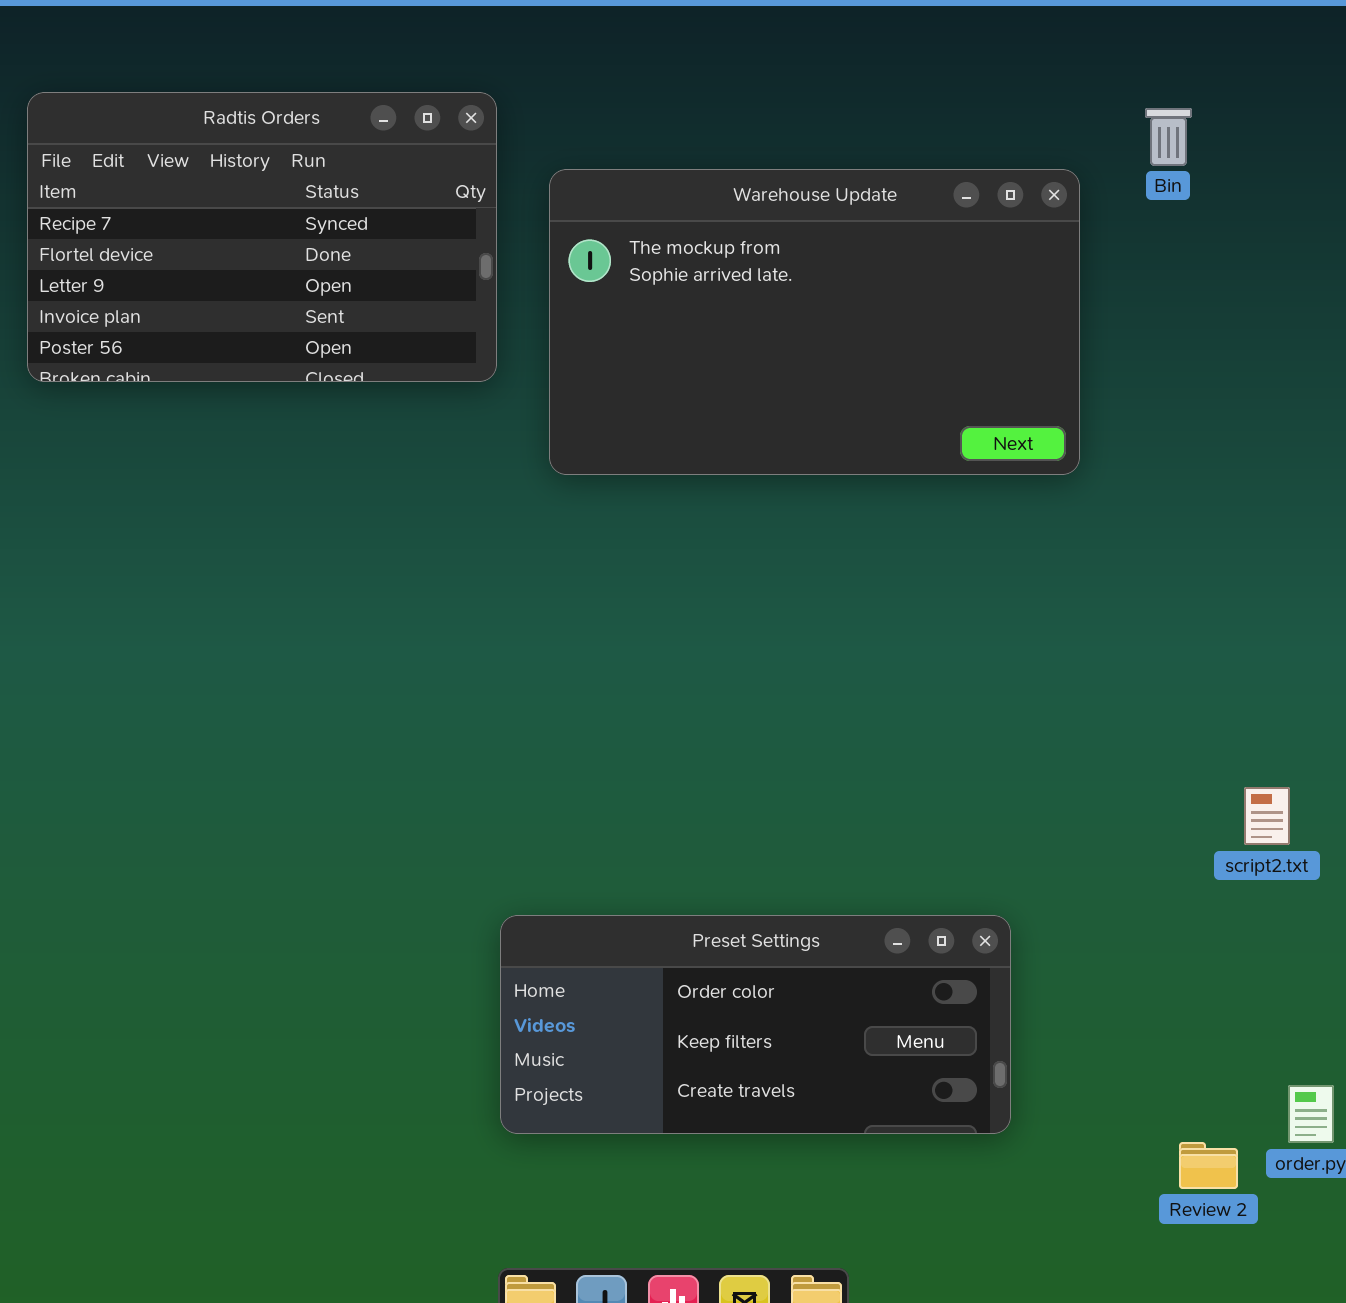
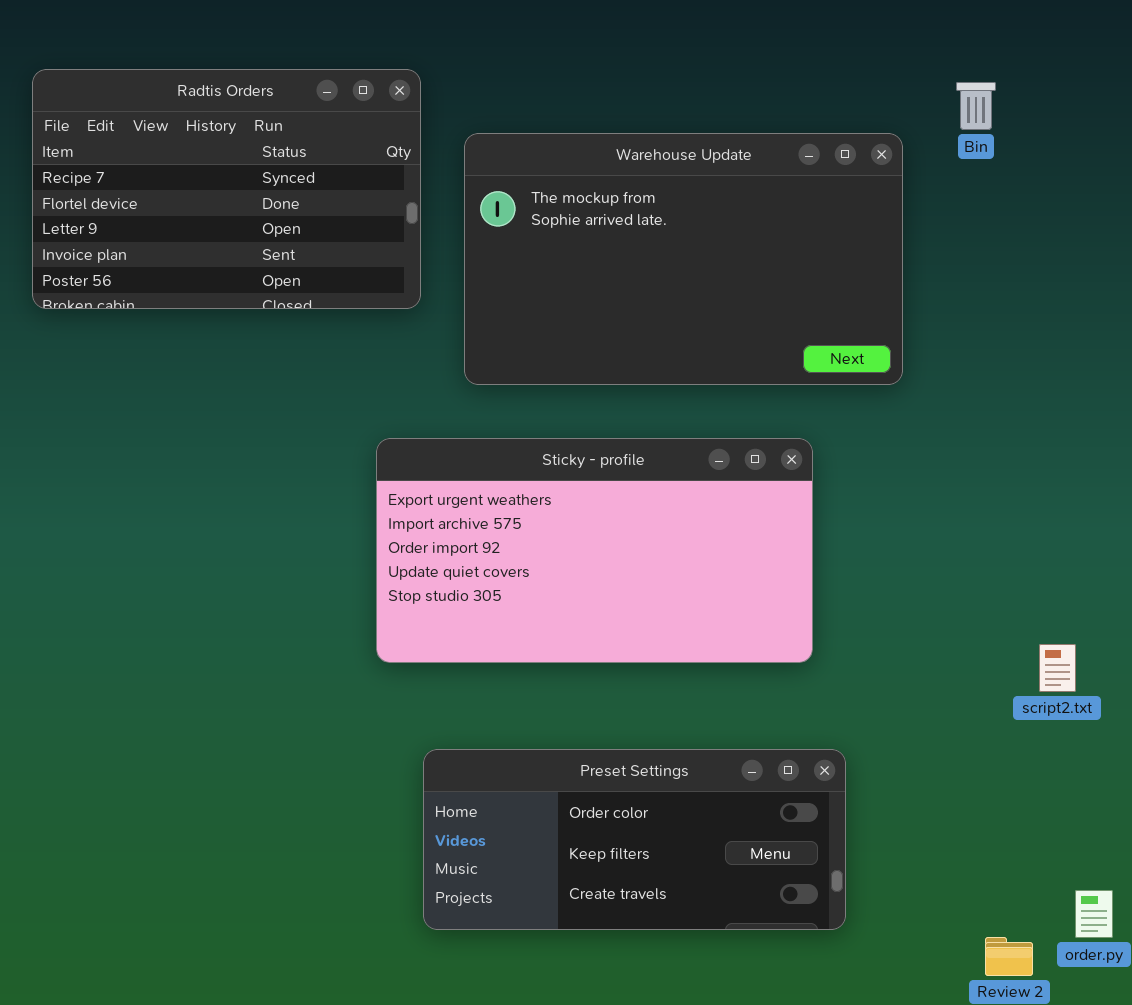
Sticky - profile: none -> [376,438,813,663], opened

